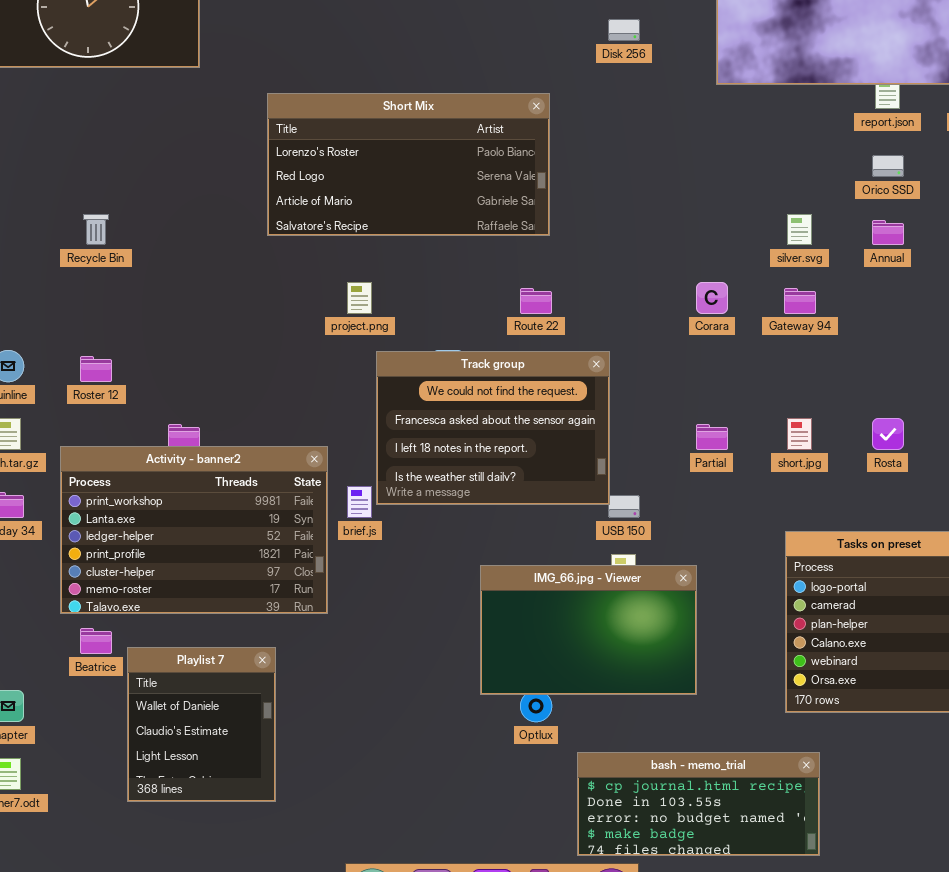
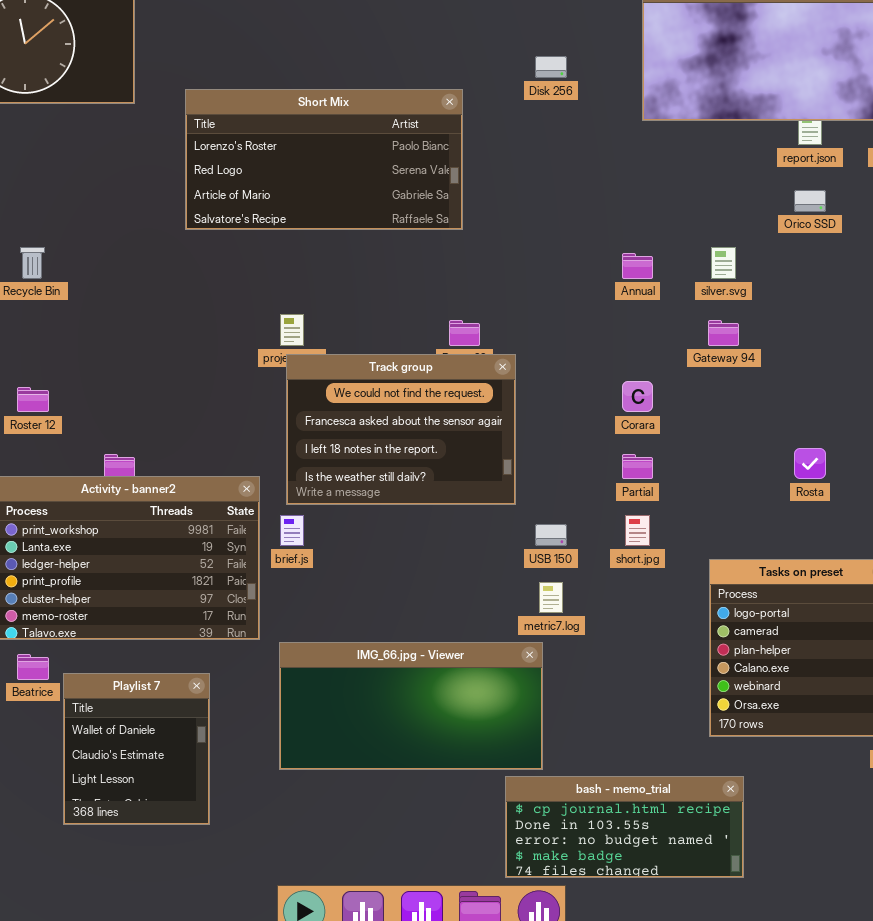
Short Mix: [267,93,550,236] -> [185,89,463,230], moved
Annual: [872,220,904,245] -> [622,253,653,279], moved
Corara: [696,282,728,314] -> [622,381,653,412], moved
Track group: [376,351,610,505] -> [286,354,516,505], moved
short.jpg: [787,418,812,450] -> [625,515,650,546], moved
IMG_66.jpg - Viewer: [480,565,697,695] -> [279,642,543,770], moved, resized

